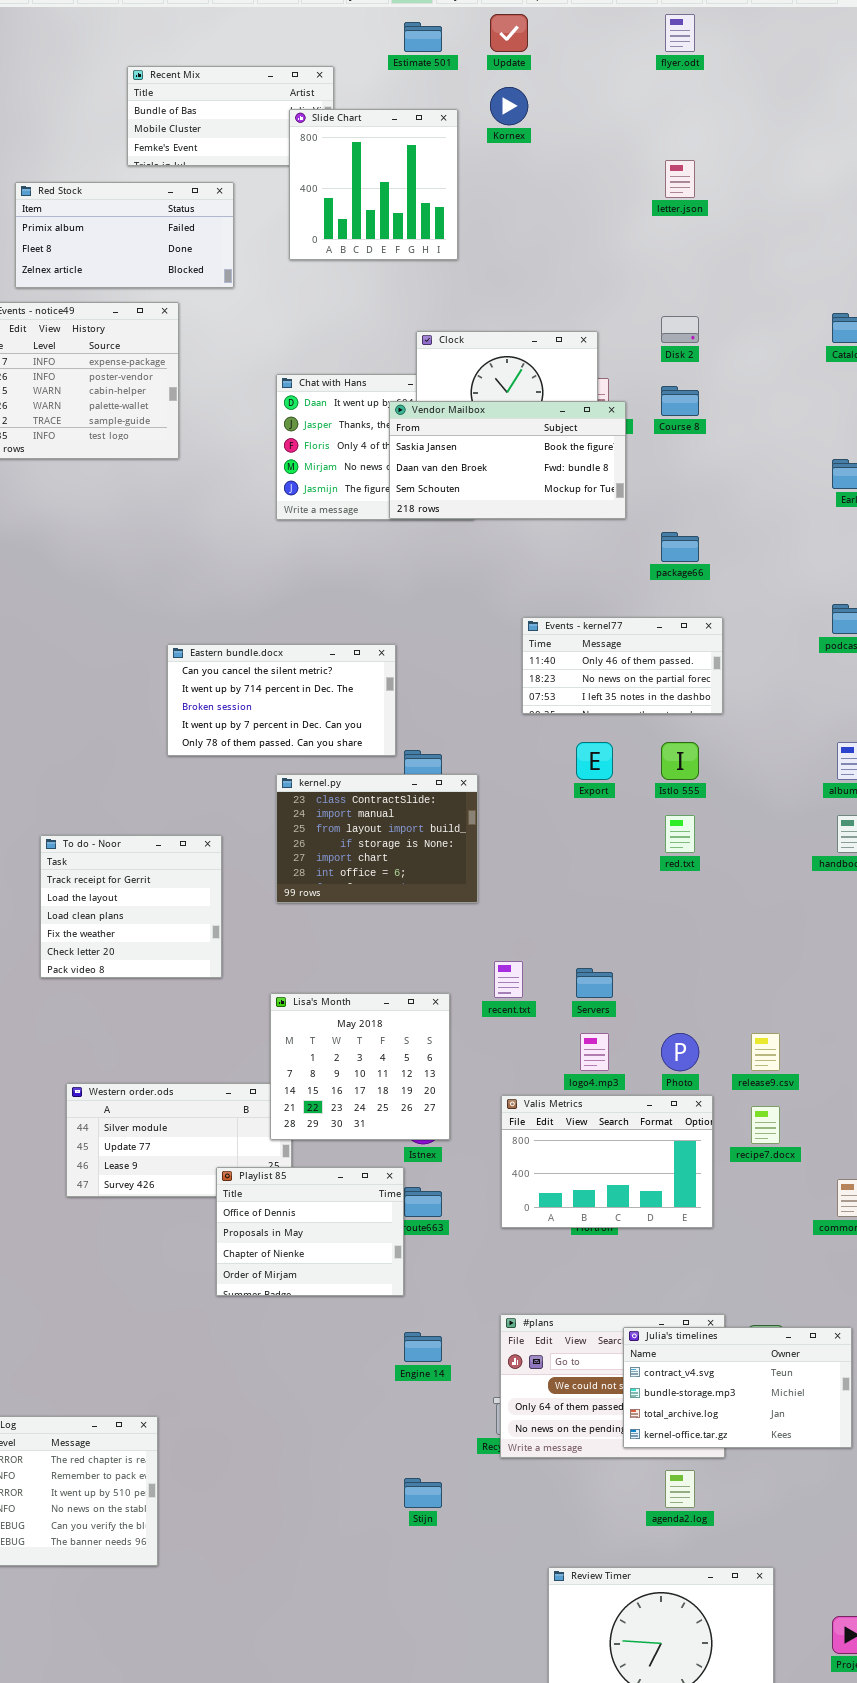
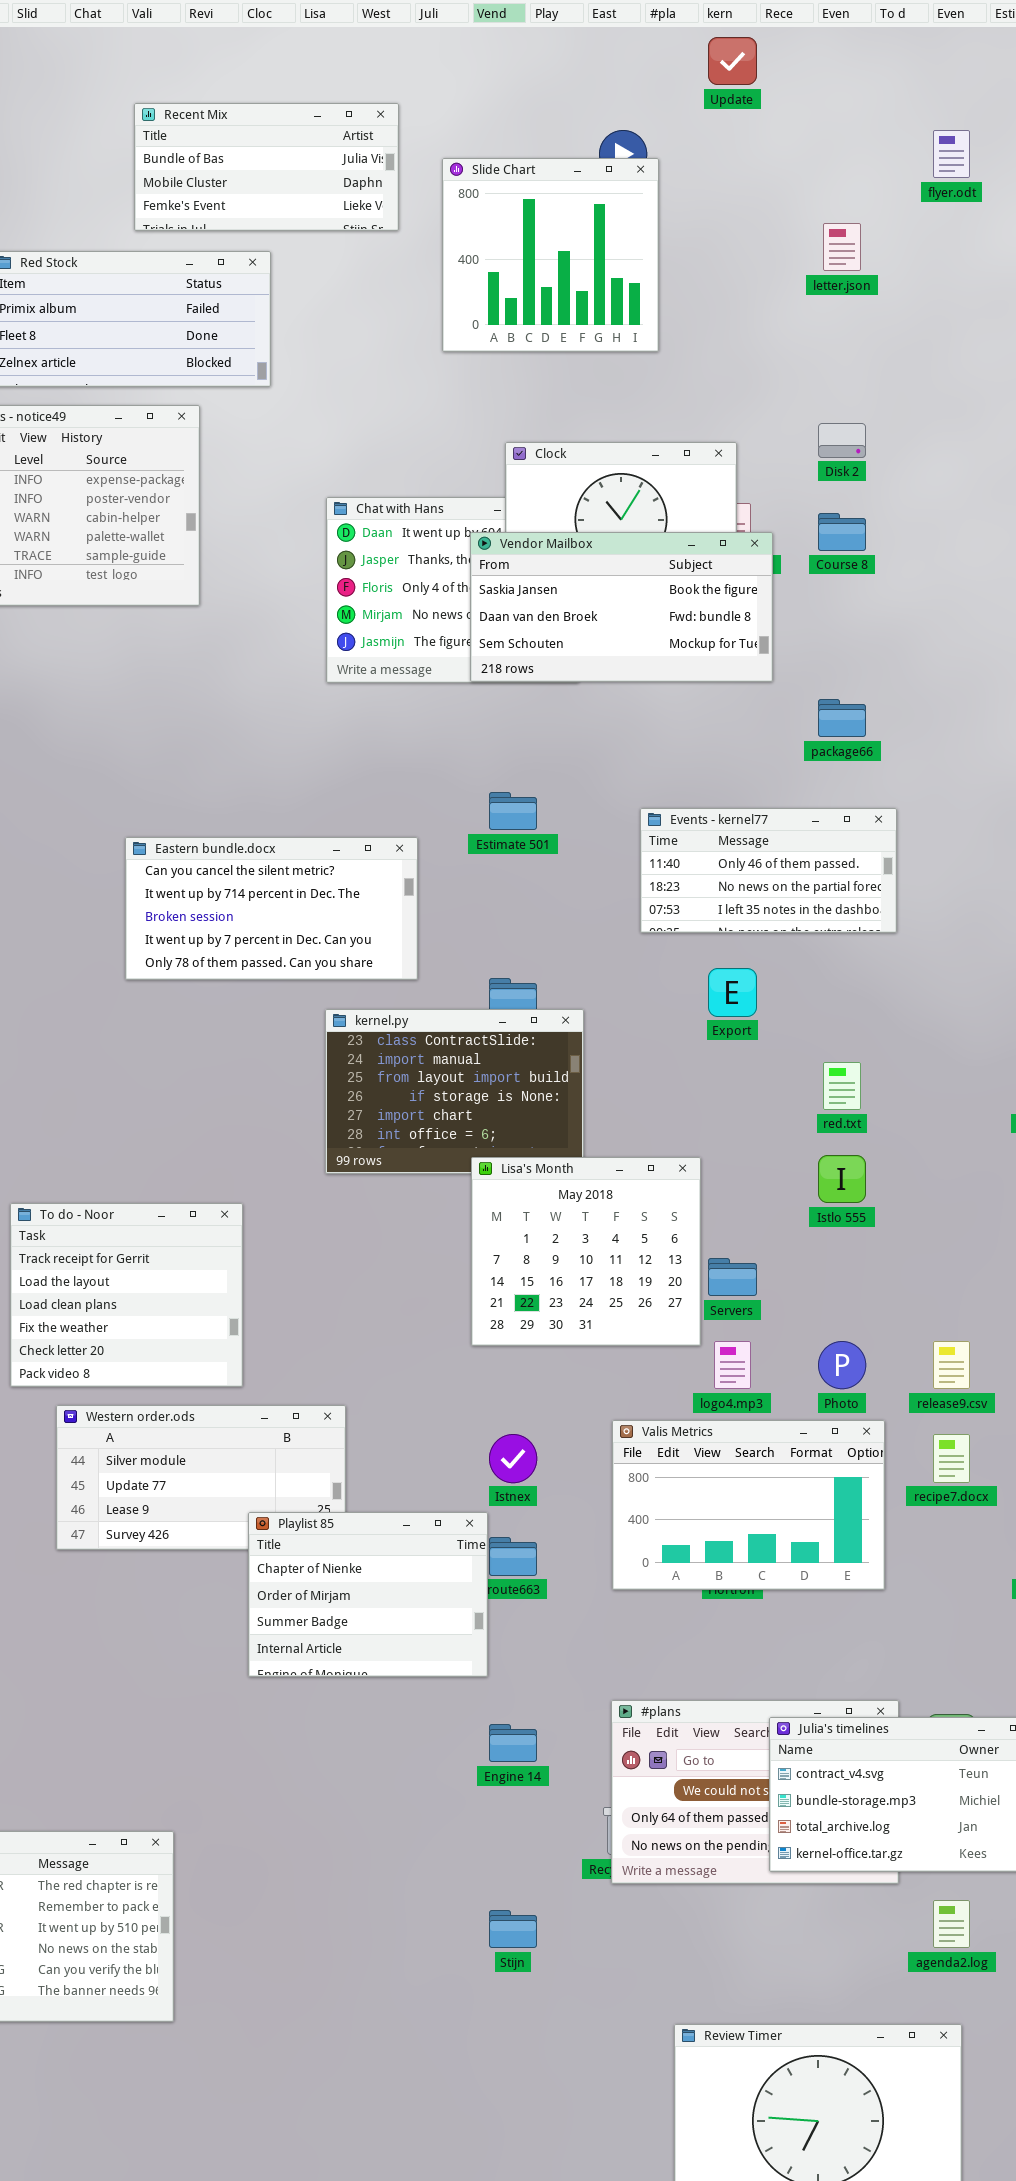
Update: [490,14,528,52] -> [708,37,757,85], moved
flyer.odt: [665,14,695,52] -> [933,130,970,178], moved
Estimate 501: [404,22,442,52] -> [489,792,537,830], moved
Slide Chart: [289,109,458,260] -> [442,158,659,352], moved
Eastern bundle.docx: [167,644,396,756] -> [125,837,418,980], moved
Istlo 555: [661,742,699,780] -> [818,1155,866,1203], moved
To do - Noor: [40,835,222,978] -> [10,1203,243,1387], moved
Lisa's Month: [270,993,450,1140] -> [471,1157,701,1346], moved
Playlist 85: [216,1167,404,1296] -> [248,1512,488,1677], scrolled down 2 rows
agenda2.log: [665,1470,695,1508] -> [933,1900,970,1948], moved

